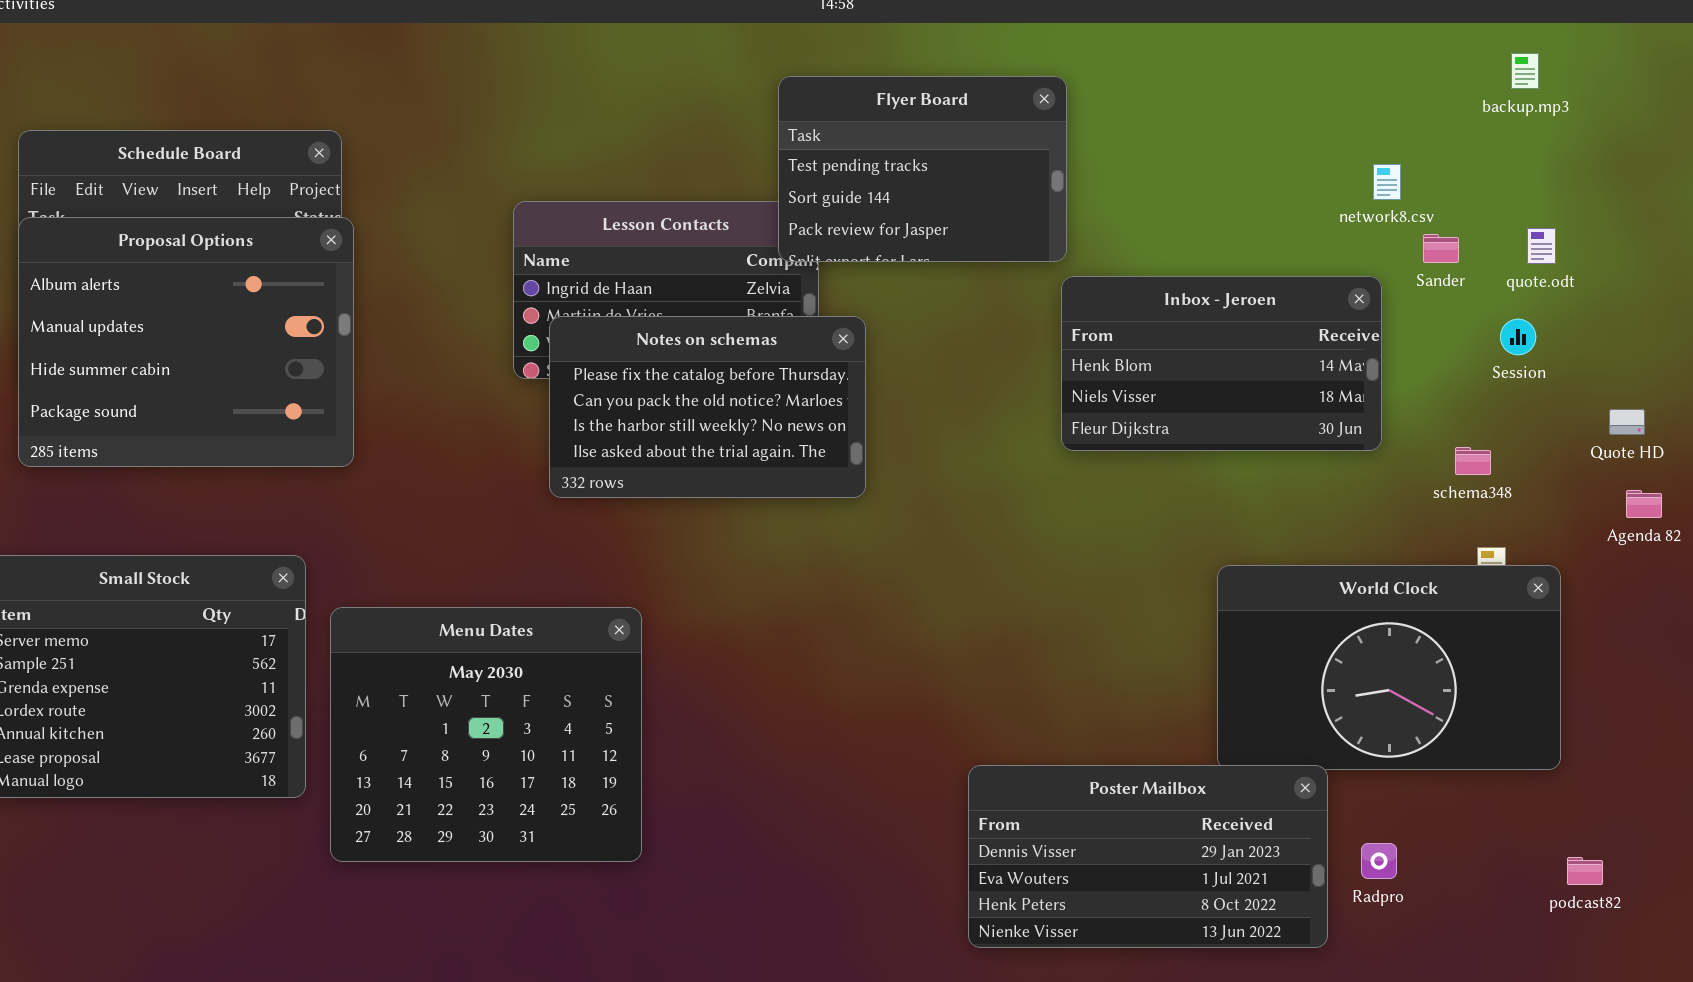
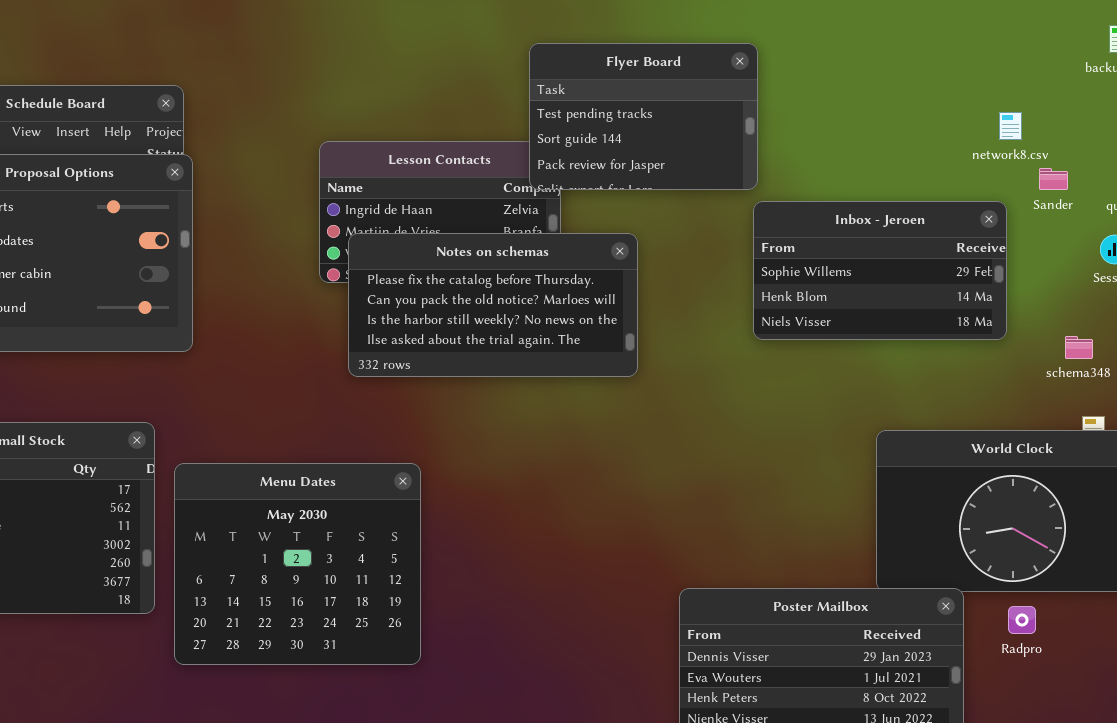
Inbox - Jeroen: [1061,276,1382,451] -> [753,201,1007,340], scrolled up 1 row
Notes on schemas: [549,316,866,498] -> [348,233,638,377], resized
Radpro: [1361,843,1397,879] -> [1008,606,1036,634], moved

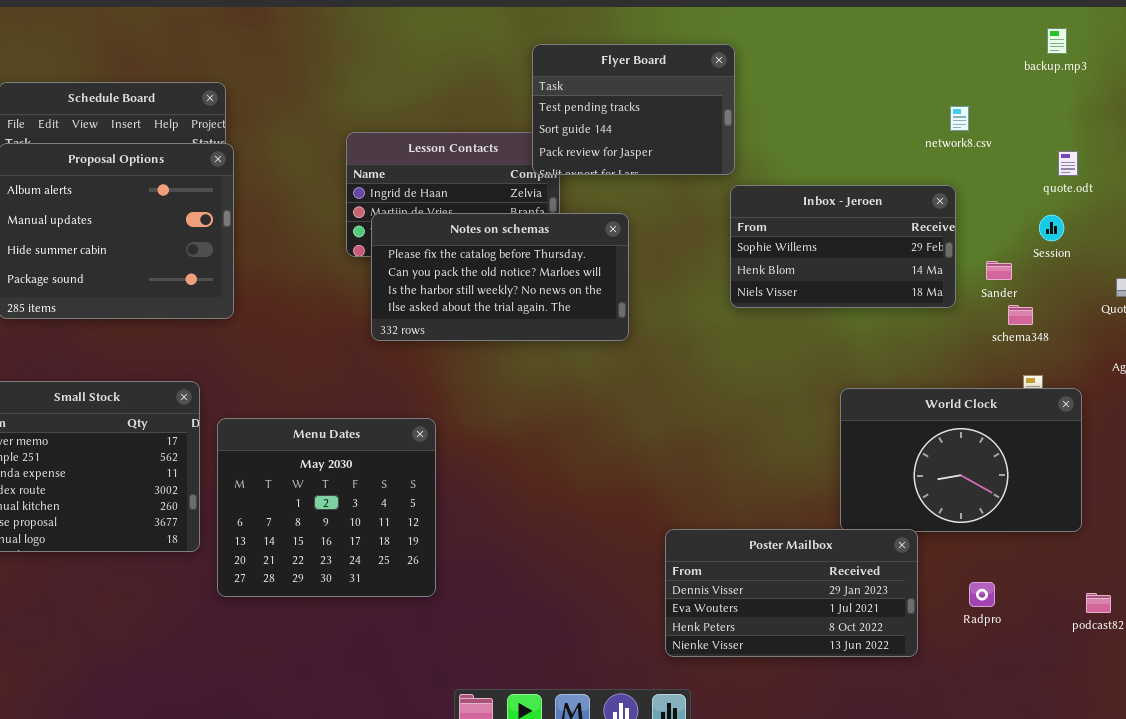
Sander: [1039,168,1068,190] -> [986,261,1012,280], moved
Radpro: [1008,606,1036,634] -> [969,582,995,607], moved

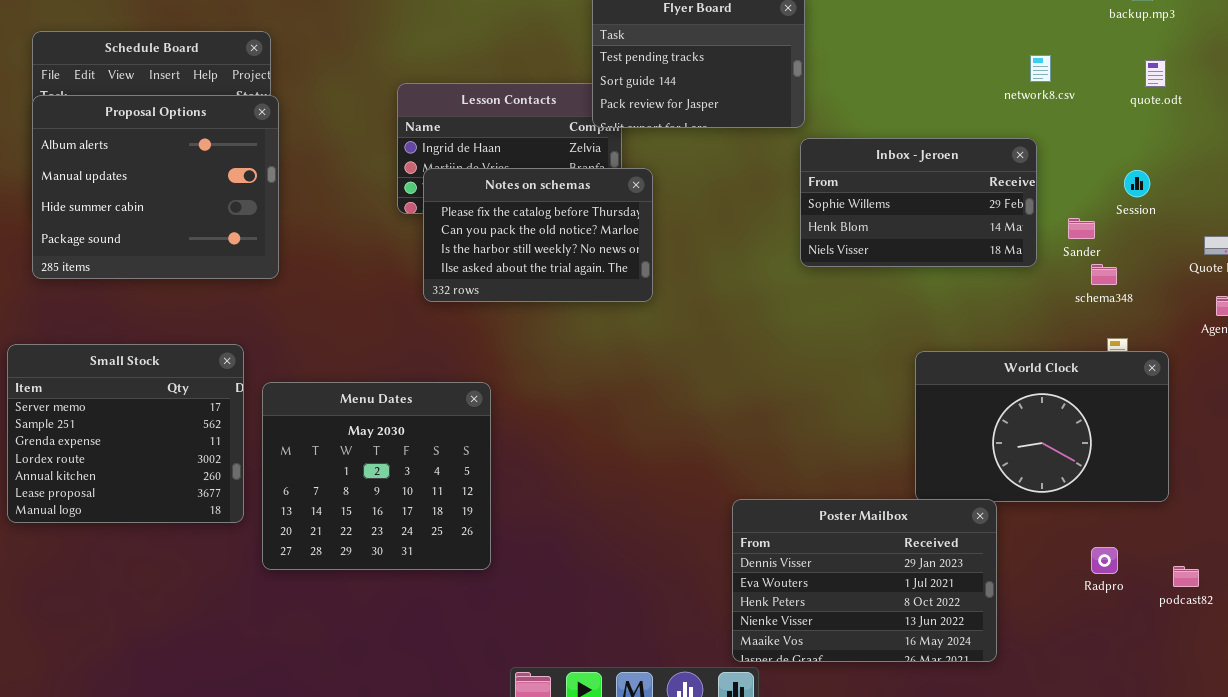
quote.odt: [1058,151,1078,176] -> [1145,60,1166,87], moved
Notes on schemas: [371,213,629,341] -> [423,168,653,302], resized
Poster Mailbox: [665,529,918,657] -> [732,499,997,662], resized
Radpro: [969,582,995,607] -> [1091,547,1118,574], moved

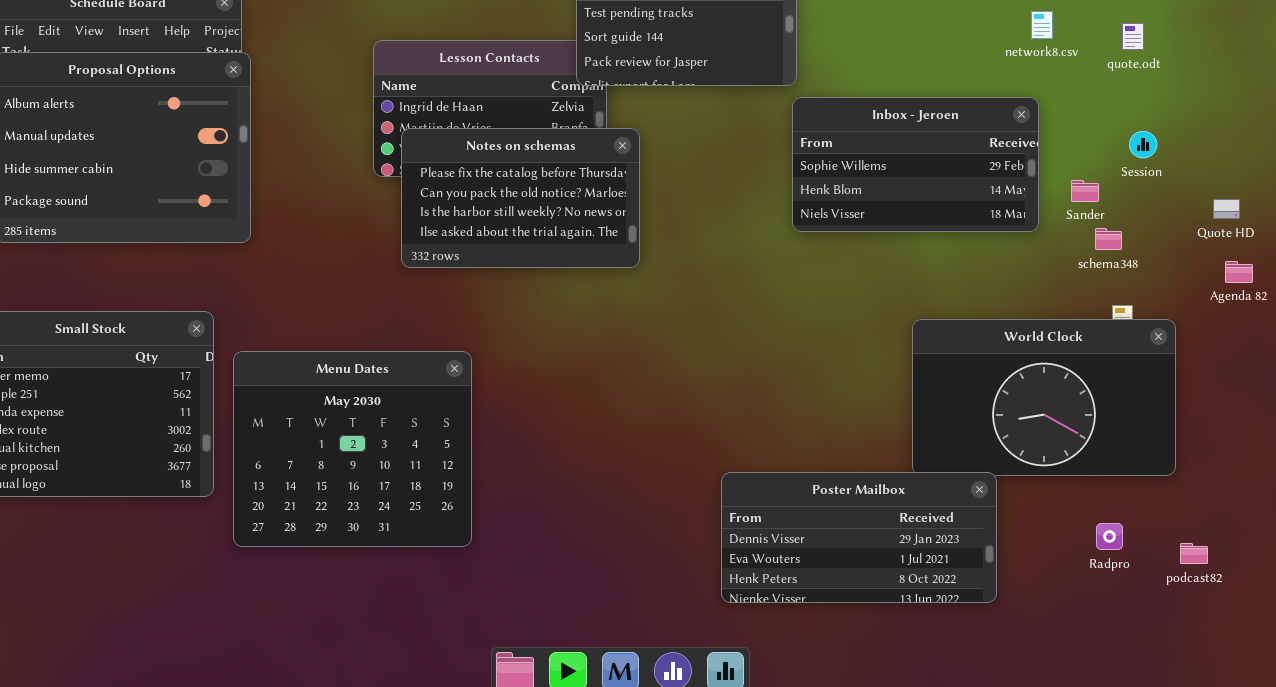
quote.odt: [1145,60,1166,87] -> [1122,23,1144,50], moved
Poster Mailbox: [732,499,997,662] -> [721,472,997,603], resized

